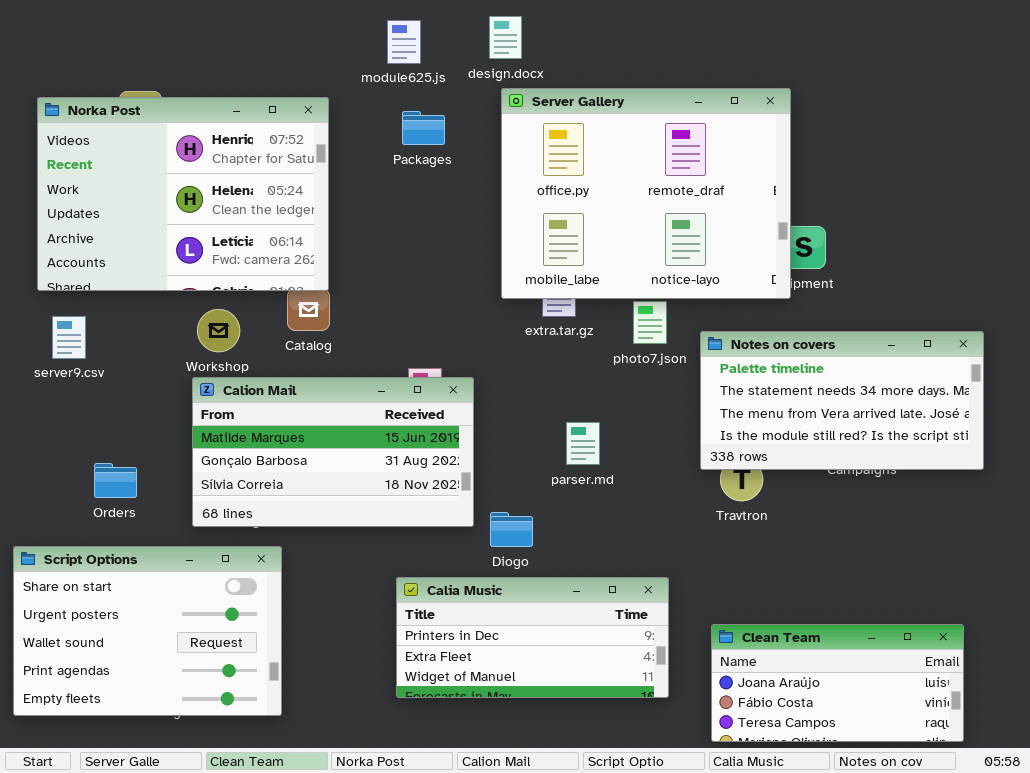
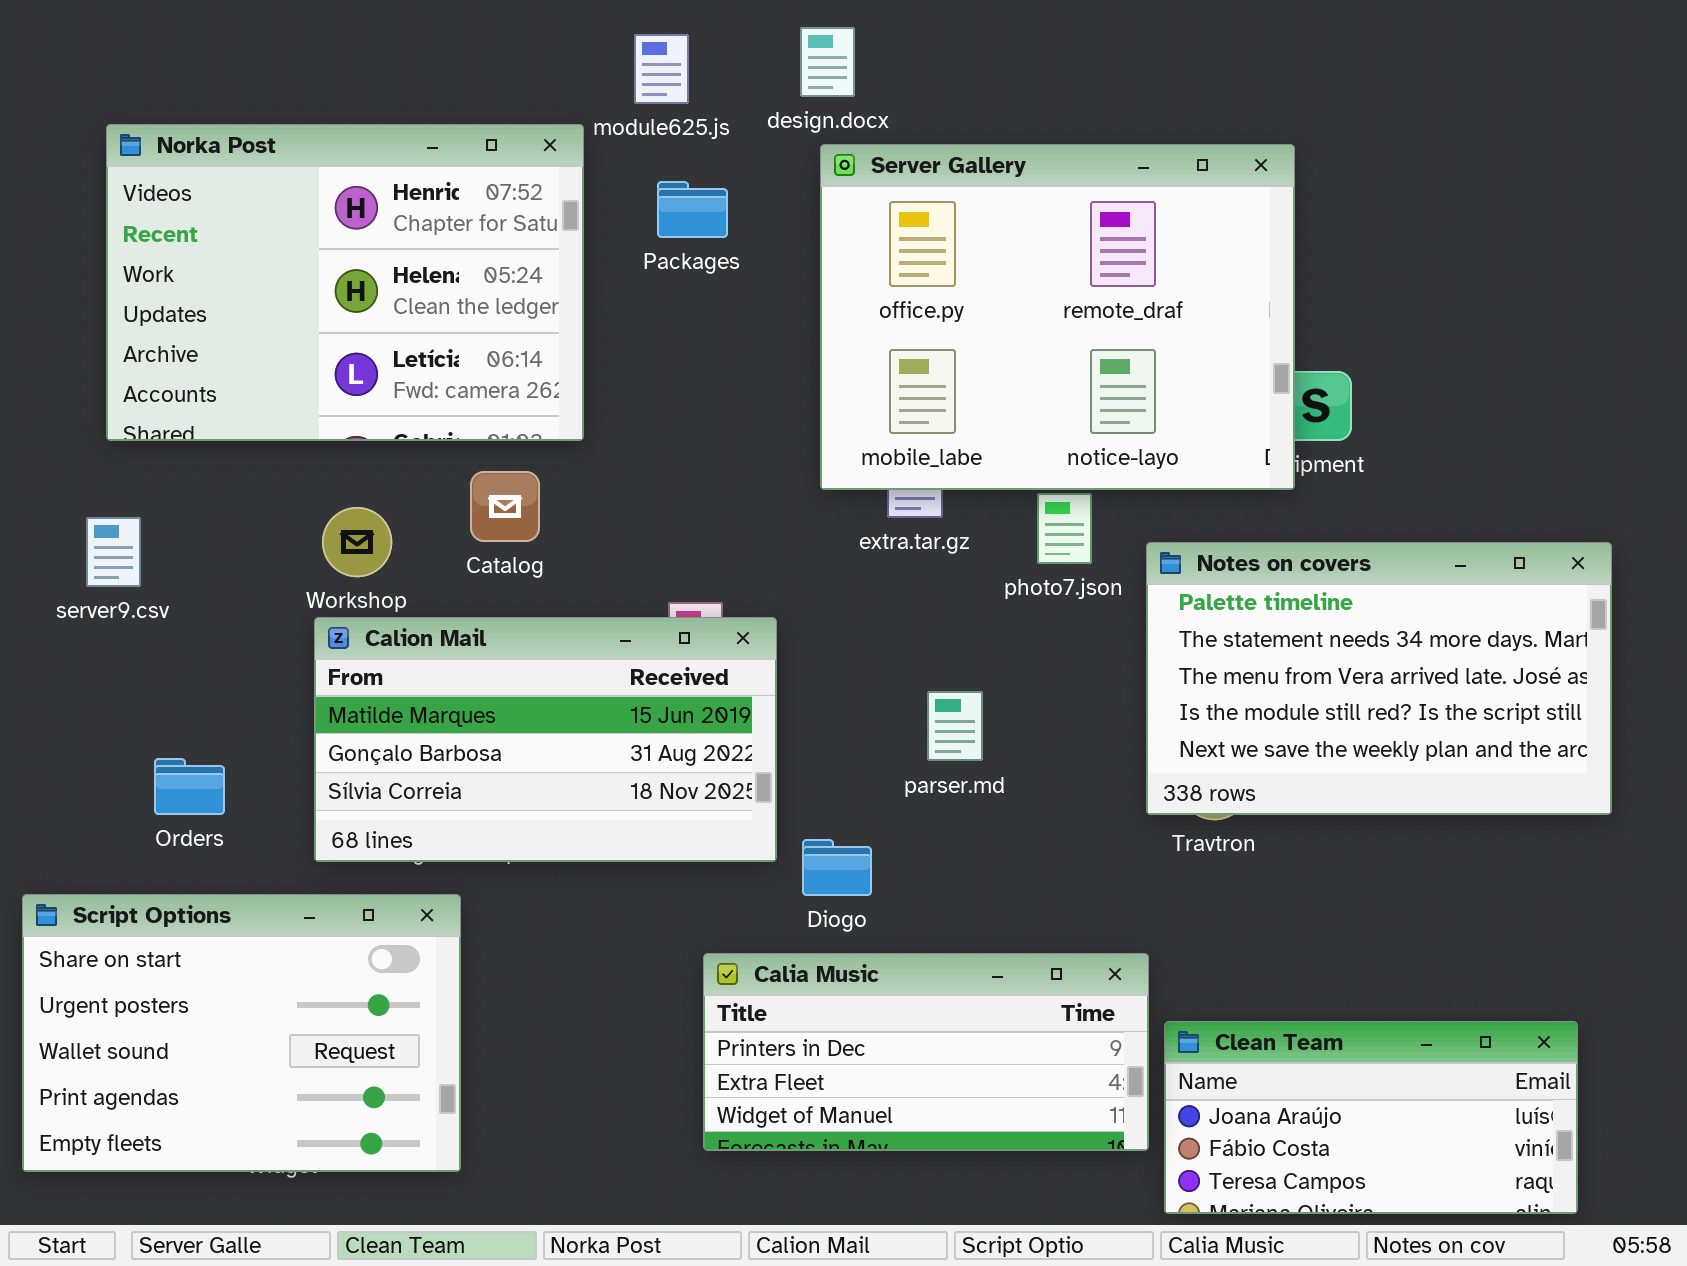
Norka Post: [37,97,329,291] -> [106,124,584,441], moved
Notes on covers: [700,331,984,470] -> [1146,542,1612,815], resized
Calia Music: [396,577,669,698] -> [703,953,1149,1151], moved

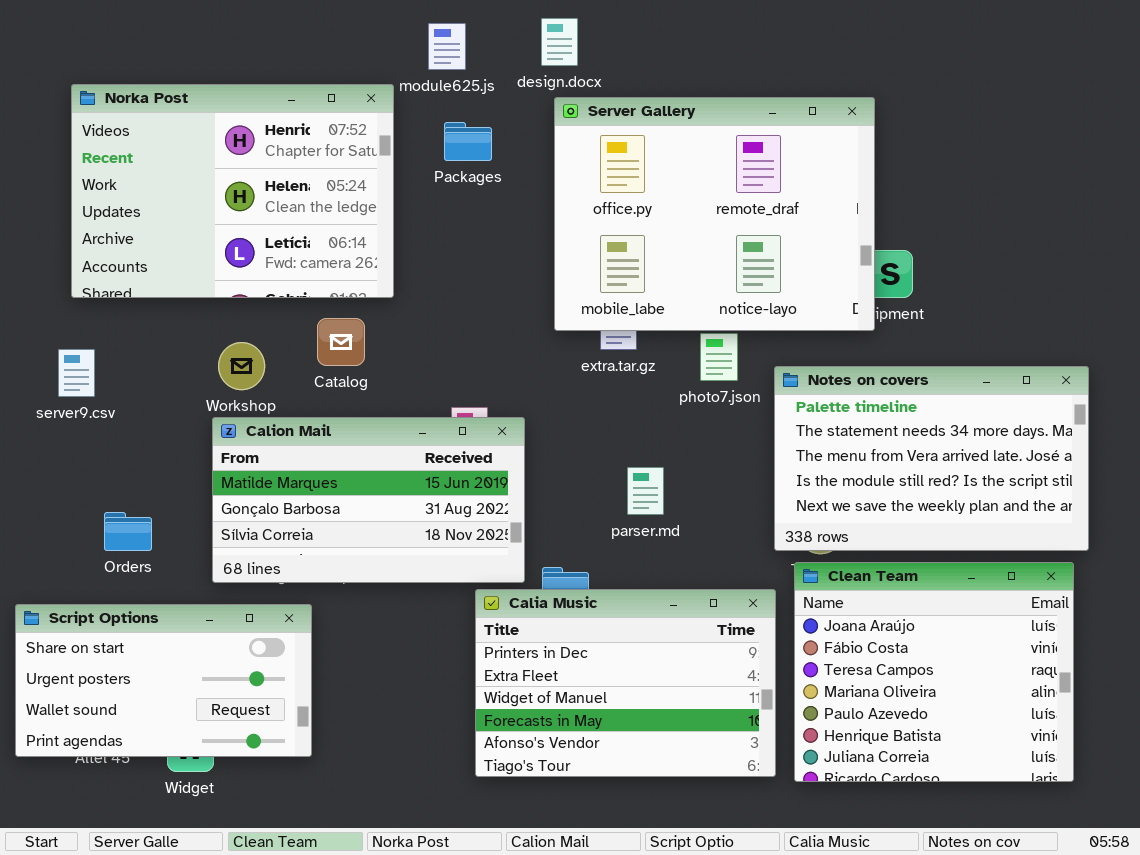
Script Options: [22,894,461,1172] -> [15,604,312,757], resized
Calia Music: [703,953,1149,1151] -> [475,589,776,777], resized
Clean Team: [1164,1021,1578,1214] -> [794,562,1074,782], moved, resized

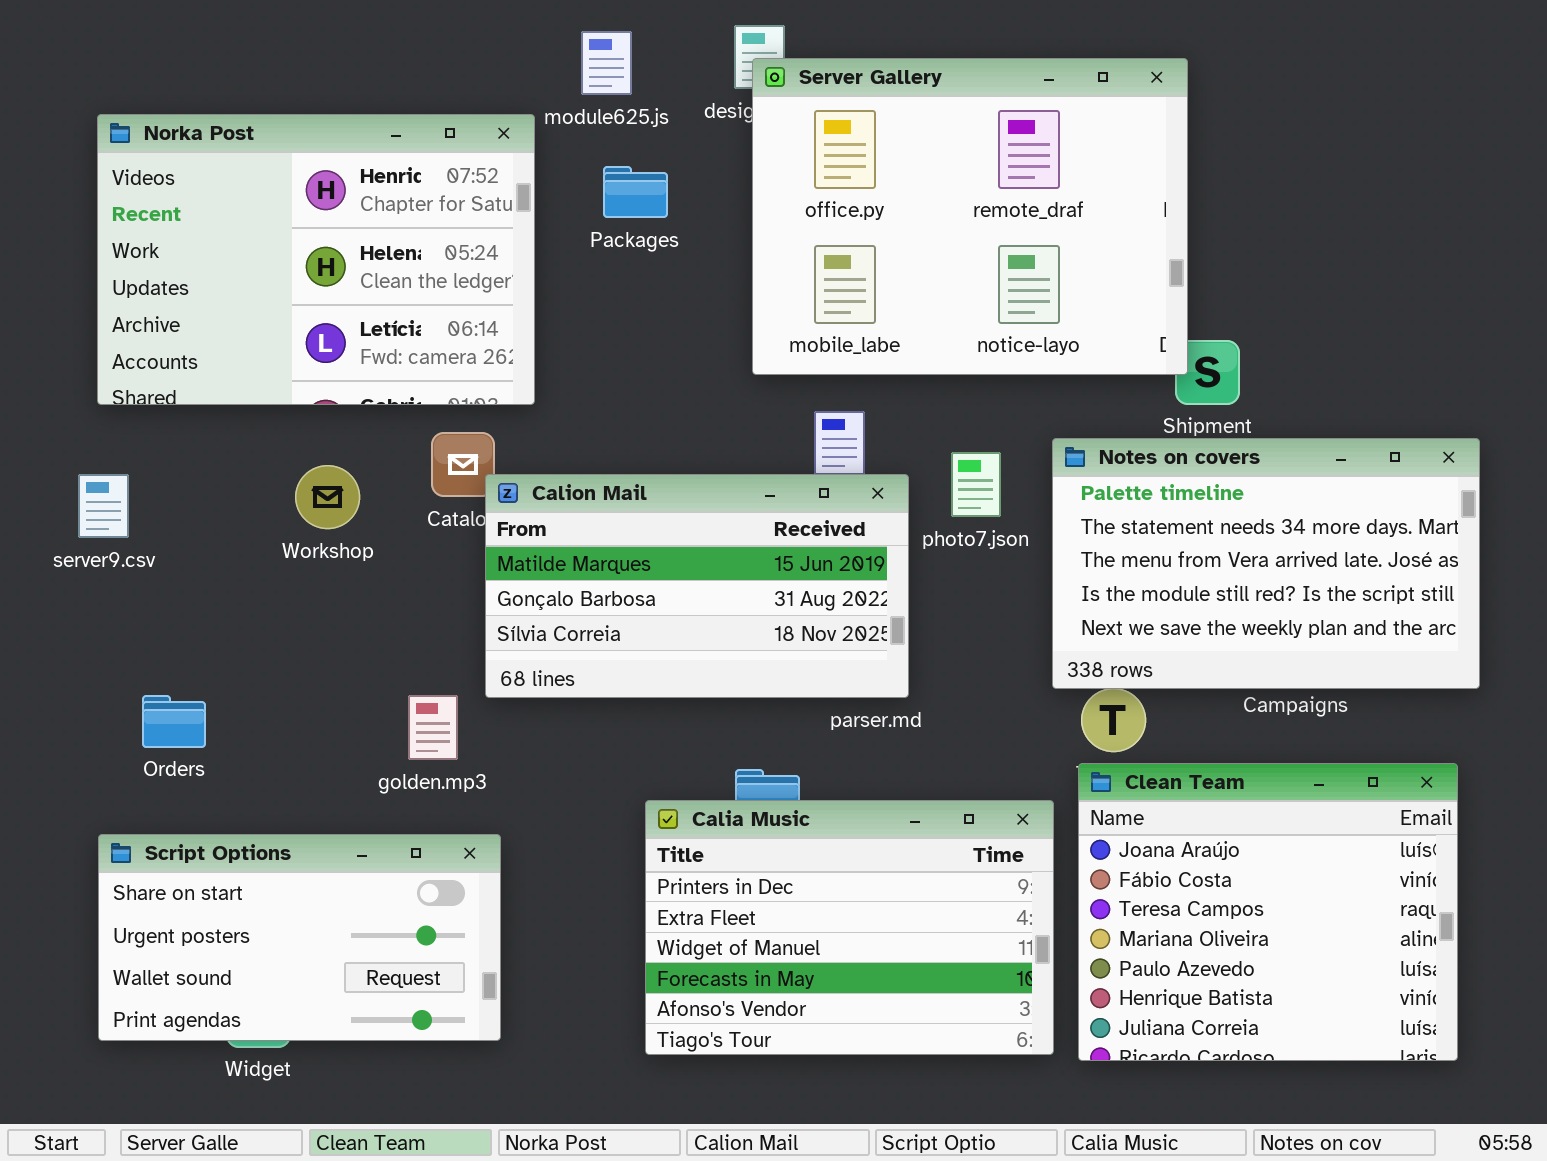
Server Gallery: [554,97,875,331] -> [752,58,1188,375], moved
Notes on covers: [774,366,1089,551] -> [1052,438,1480,689], moved
Calion Mail: [212,417,525,583] -> [485,474,909,698], moved
Script Options: [15,604,312,757] -> [98,834,501,1041], moved

